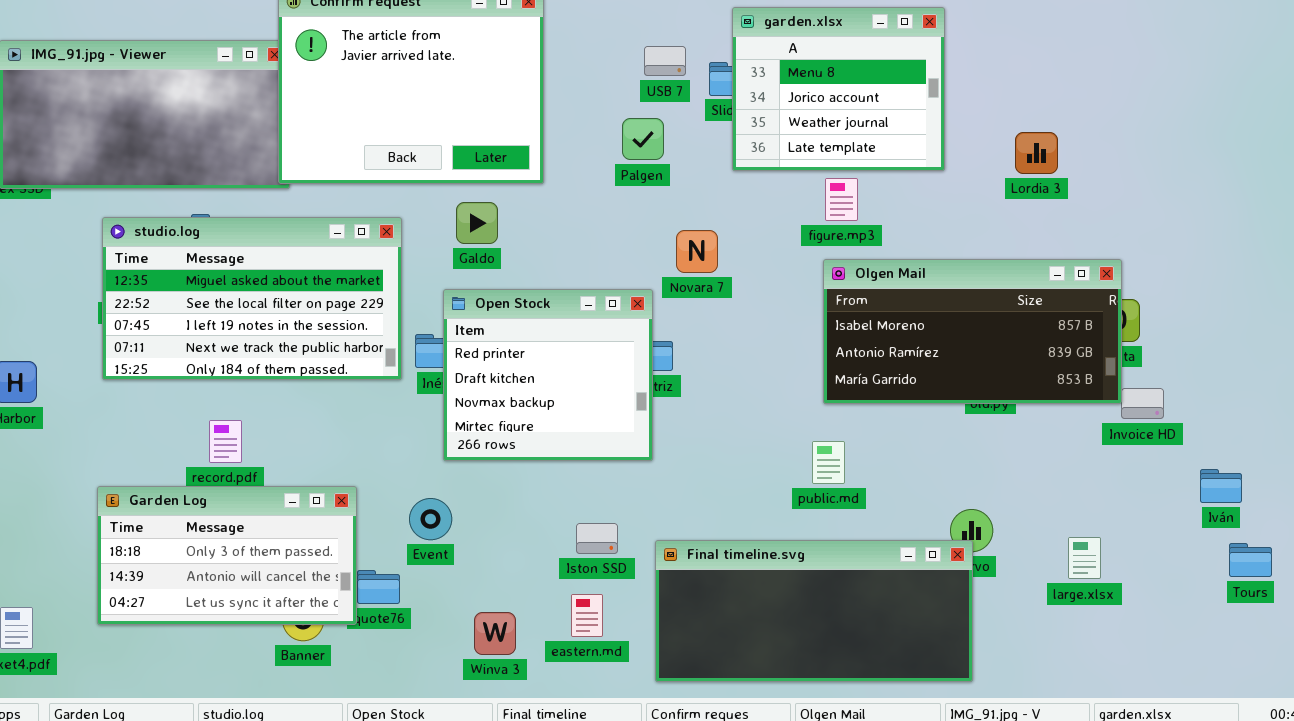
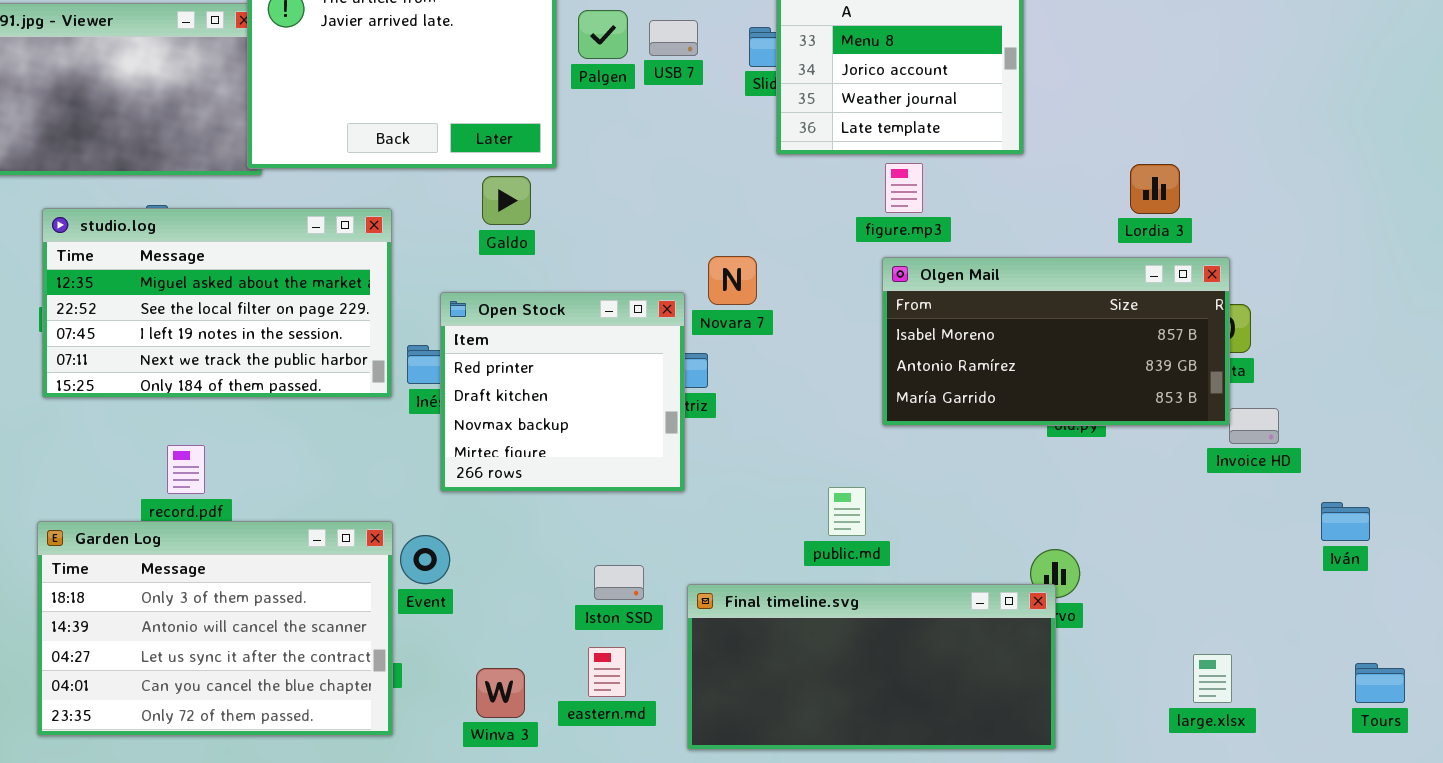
USB 7: [644,46,686,76] -> [649,20,698,56], moved
Palgen: [622,118,664,160] -> [578,10,628,59], moved
Lordia 3: [1015,132,1058,174] -> [1130,164,1180,214], moved
Galdo: [456,202,498,244] -> [482,176,531,225], moved
Novara 7: [676,230,718,273] -> [708,256,757,305], moved
public.md: [812,441,845,484] -> [828,487,866,536], moved
Garden Log: [97,486,357,625] -> [37,521,393,736], resized
large.xlsx: [1068,537,1101,579] -> [1193,654,1232,703], moved
Tours: [1229,543,1272,577] -> [1355,663,1405,703], moved

